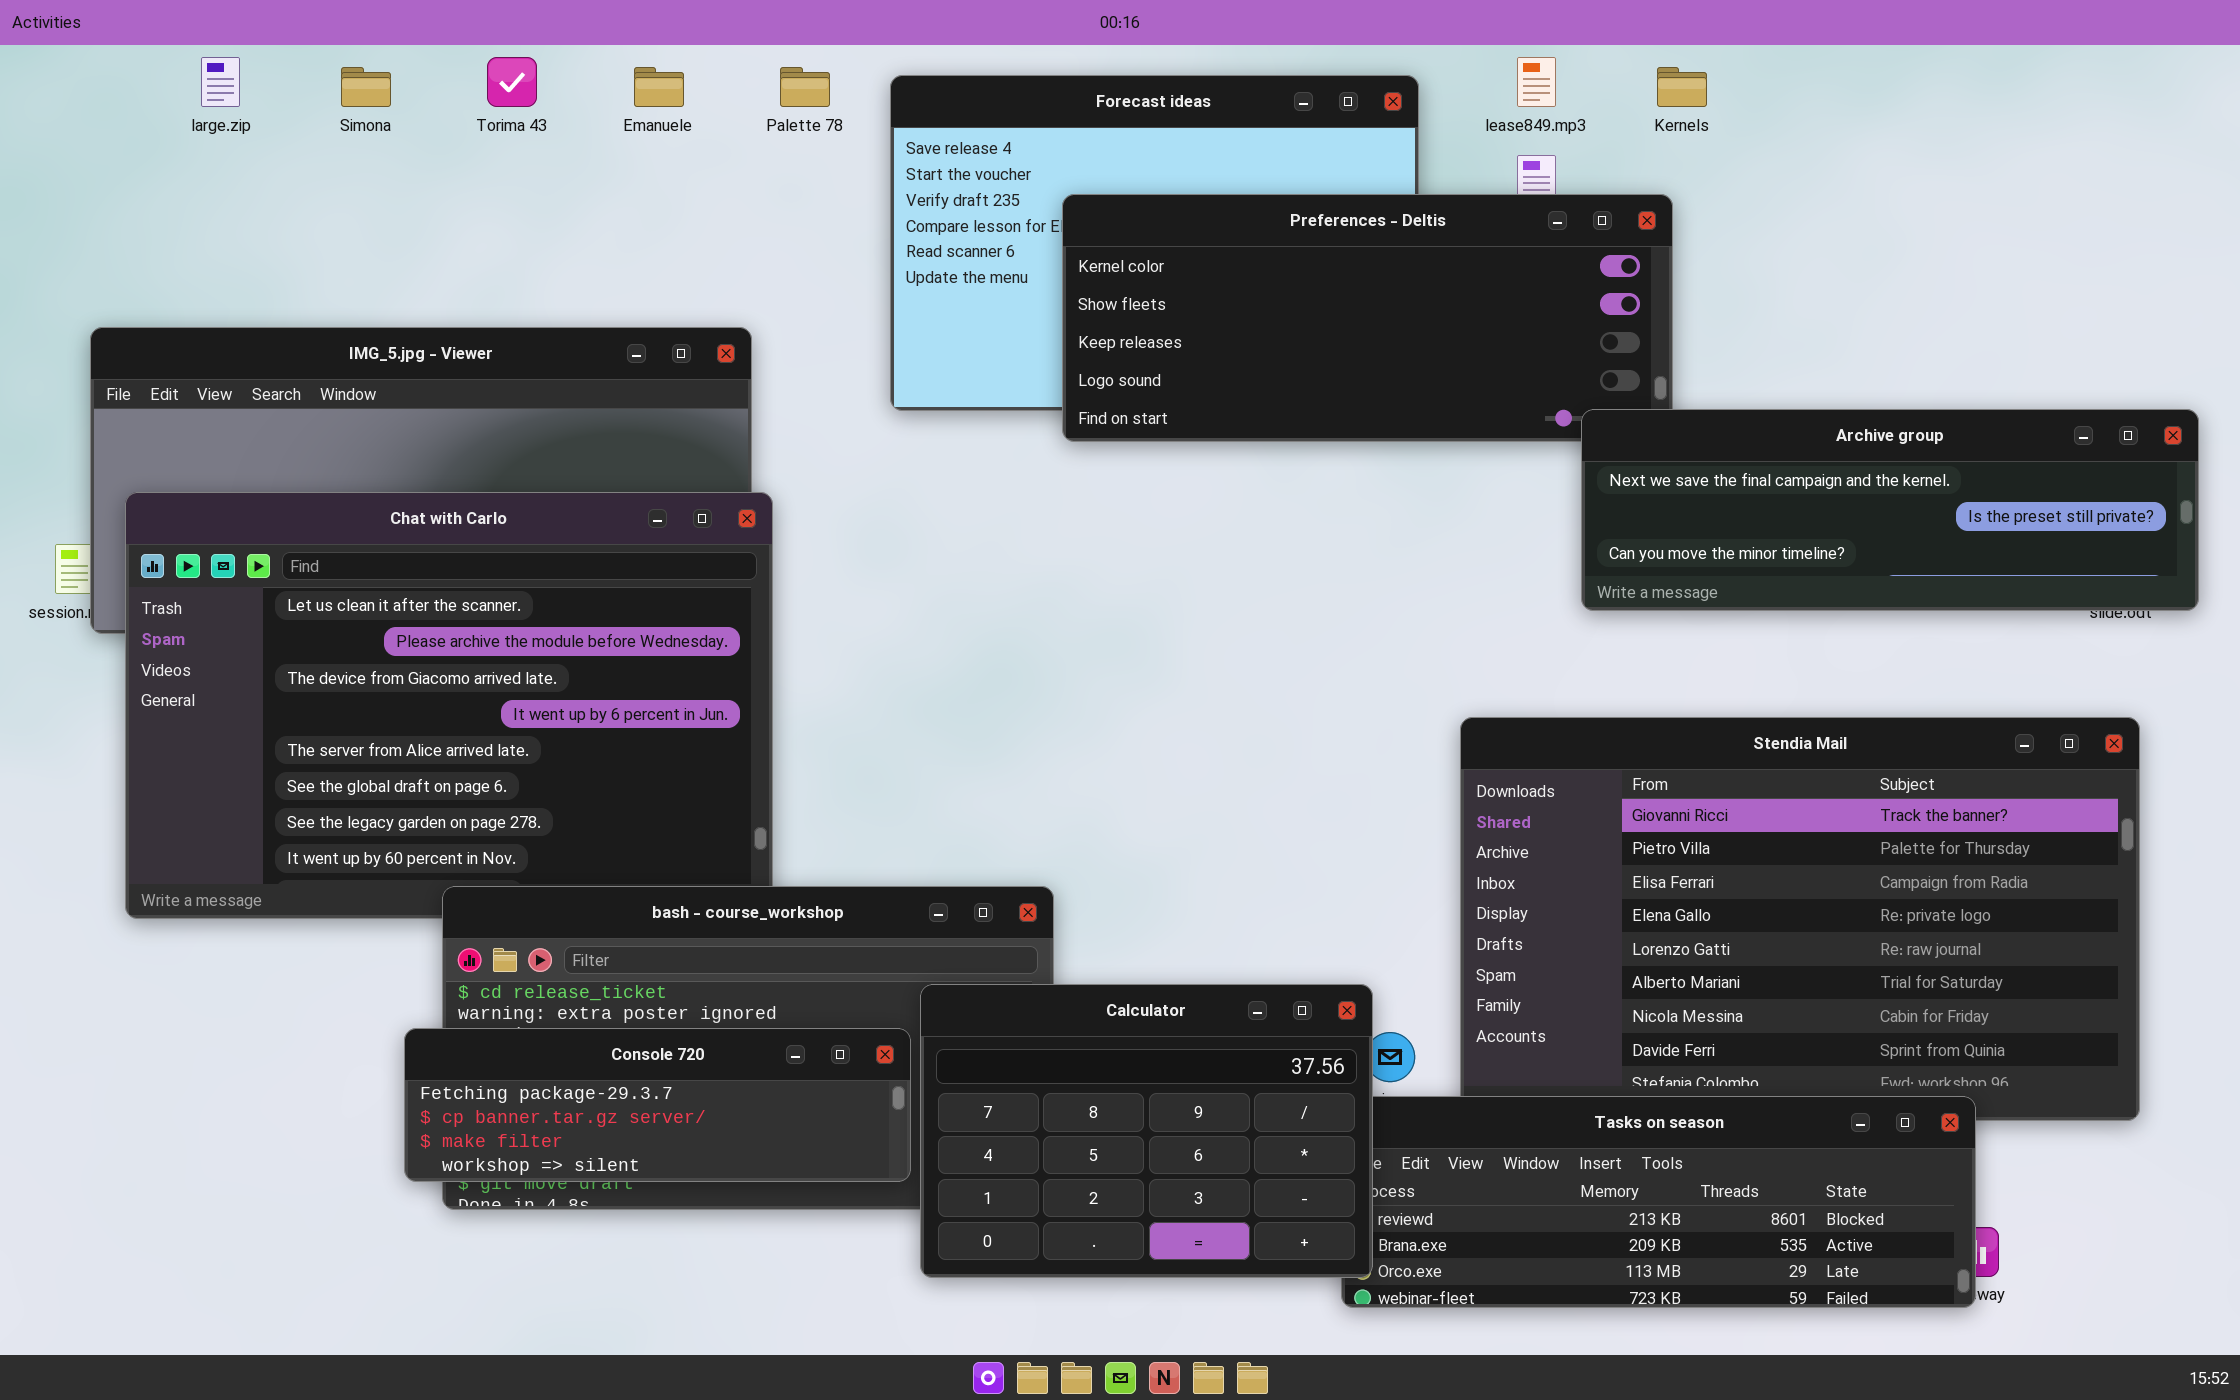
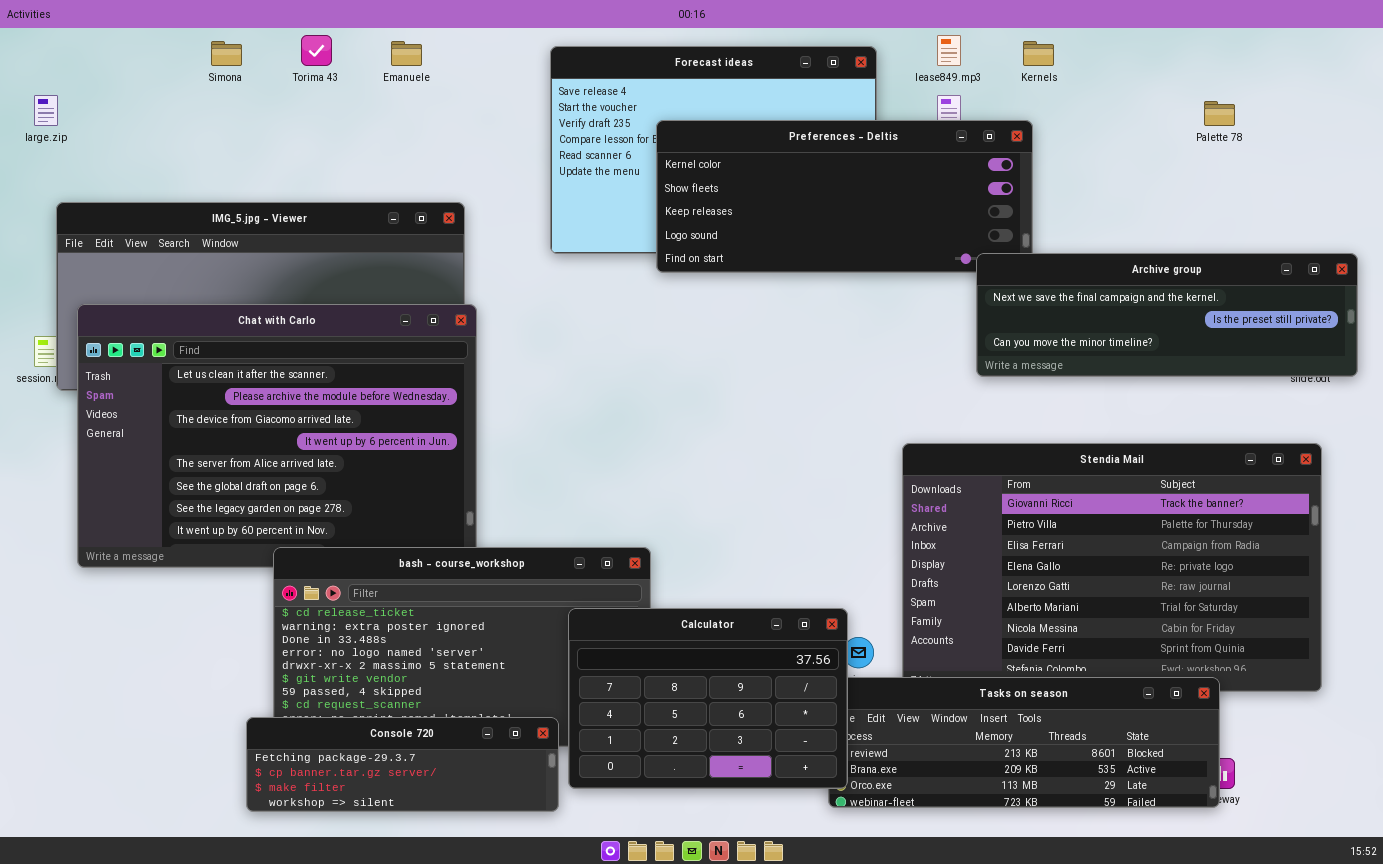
large.zip: [201,57,240,107] -> [34,95,58,126], moved
Palette 78: [780,67,830,107] -> [1204,101,1235,126], moved
Console 720: [404,1028,911,1182] -> [246,717,559,812], moved

